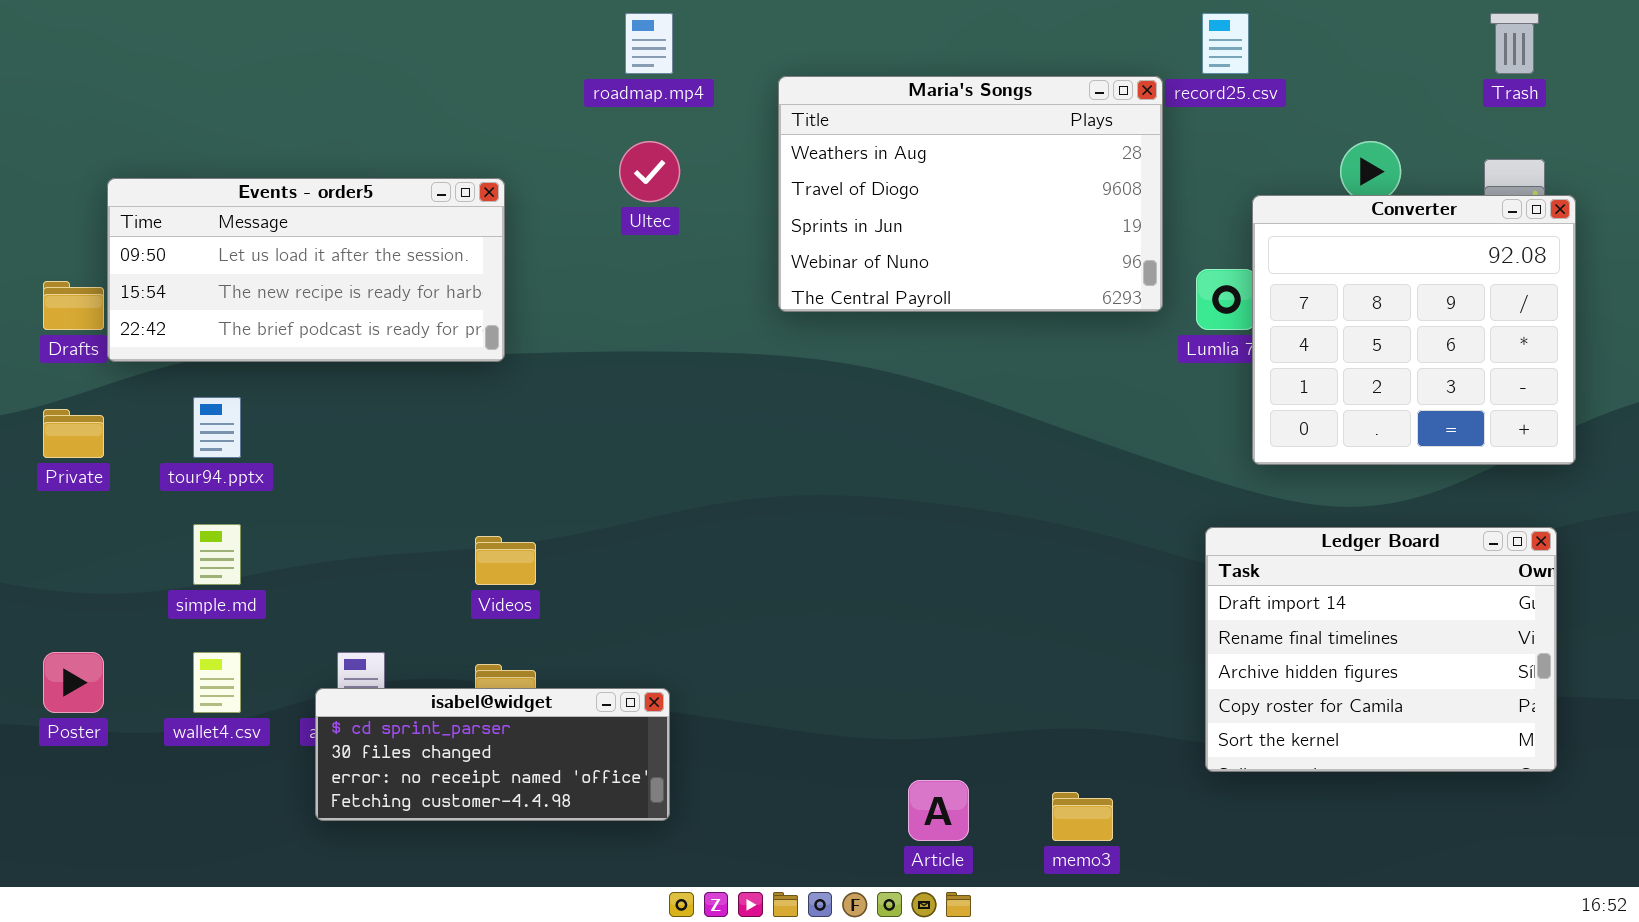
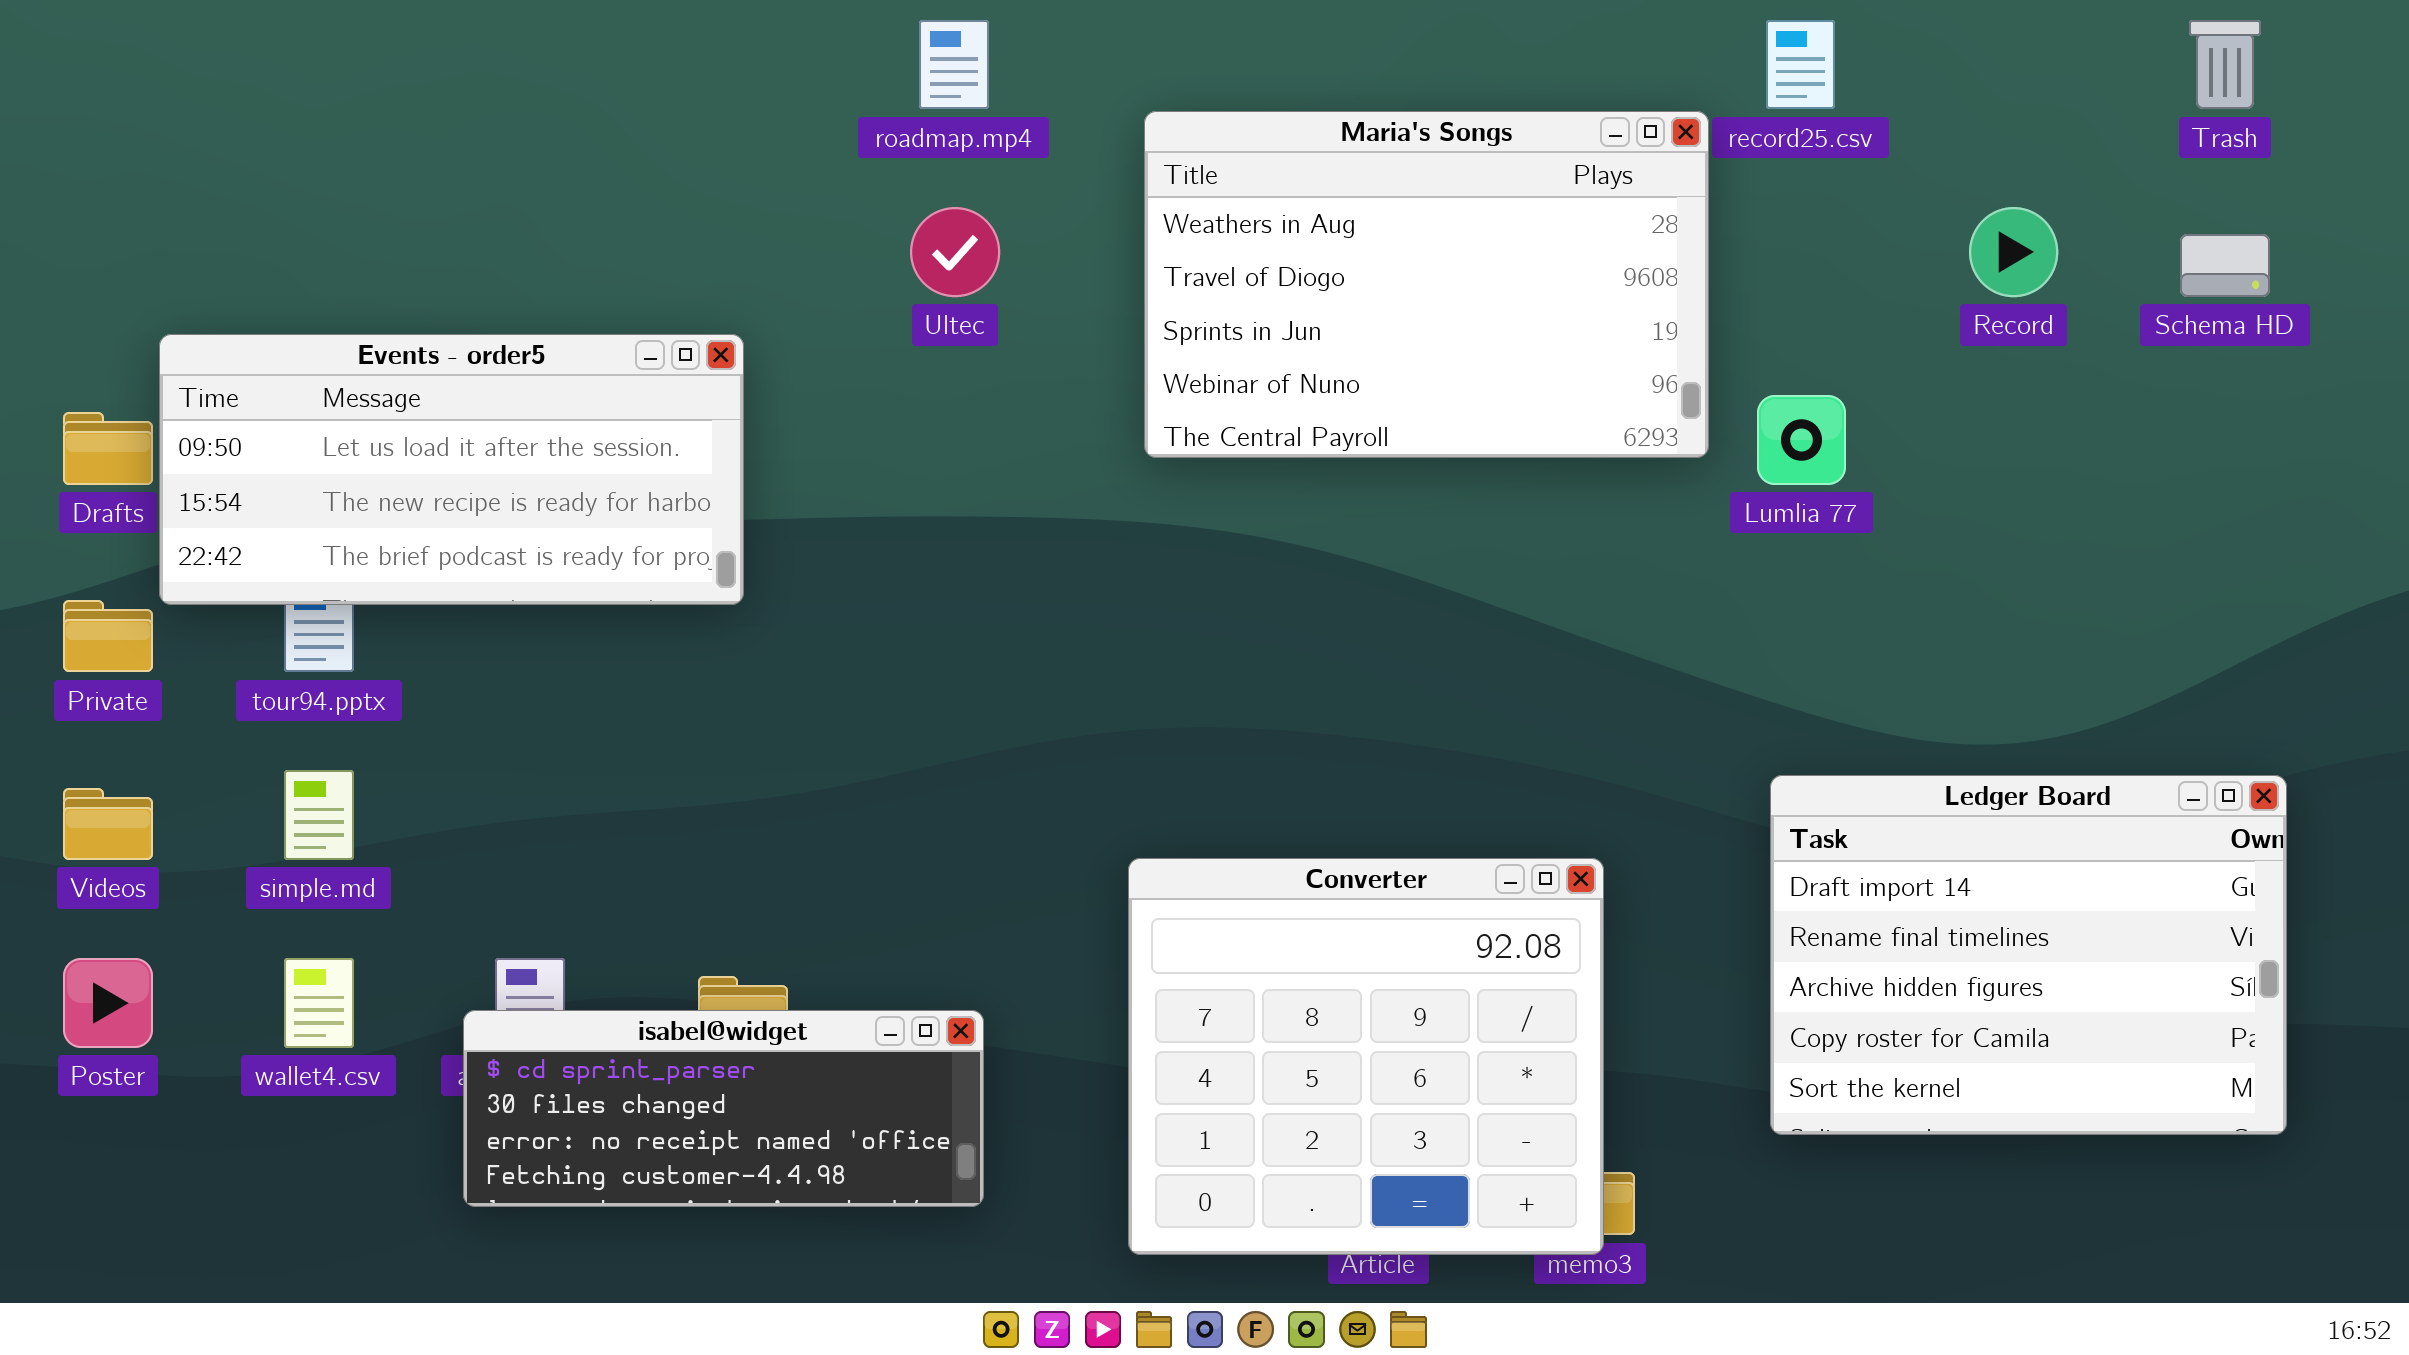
Events - order5: [107,178,505,362] -> [159,334,744,605], moved
Converter: [1252,195,1576,465] -> [1128,858,1604,1255], moved
Videos: [475,536,536,585] -> [63,788,153,860], moved

